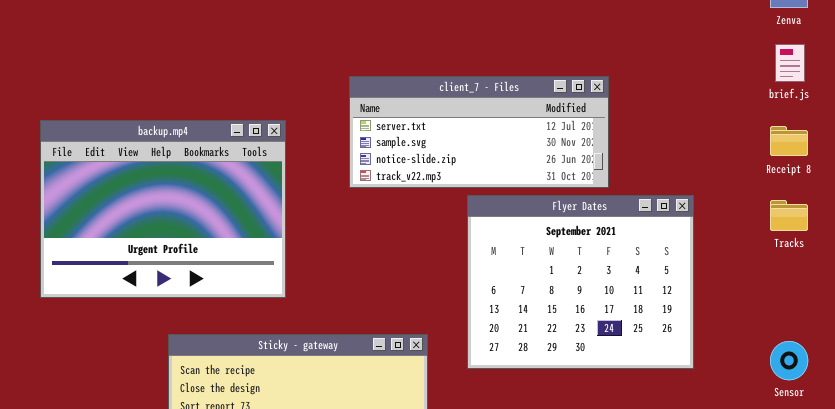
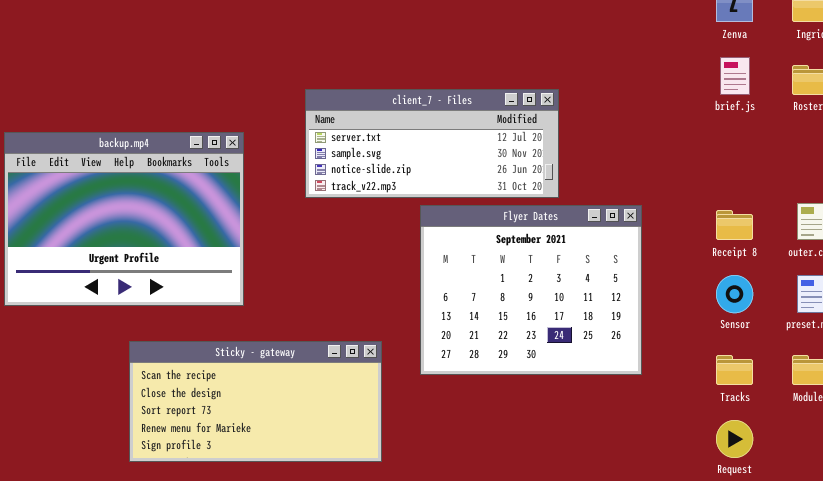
Receipt 8: [770,126,808,156] -> [716,210,753,240], moved
Tracks: [770,200,808,231] -> [716,355,753,385], moved
Sensor: [770,341,808,380] -> [716,275,753,313], moved

